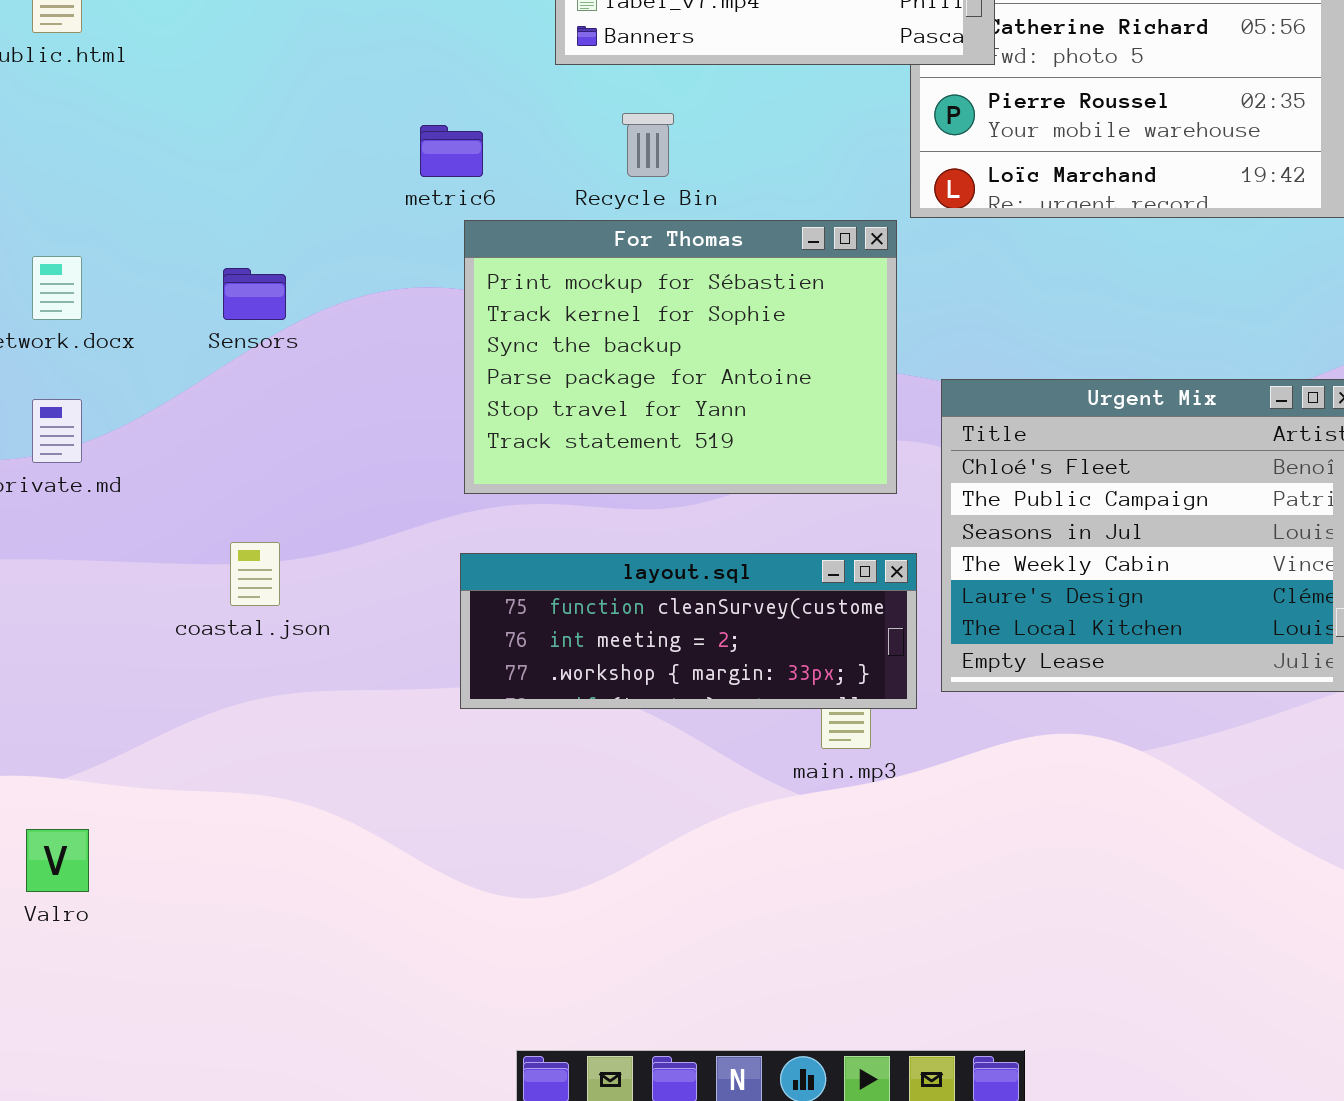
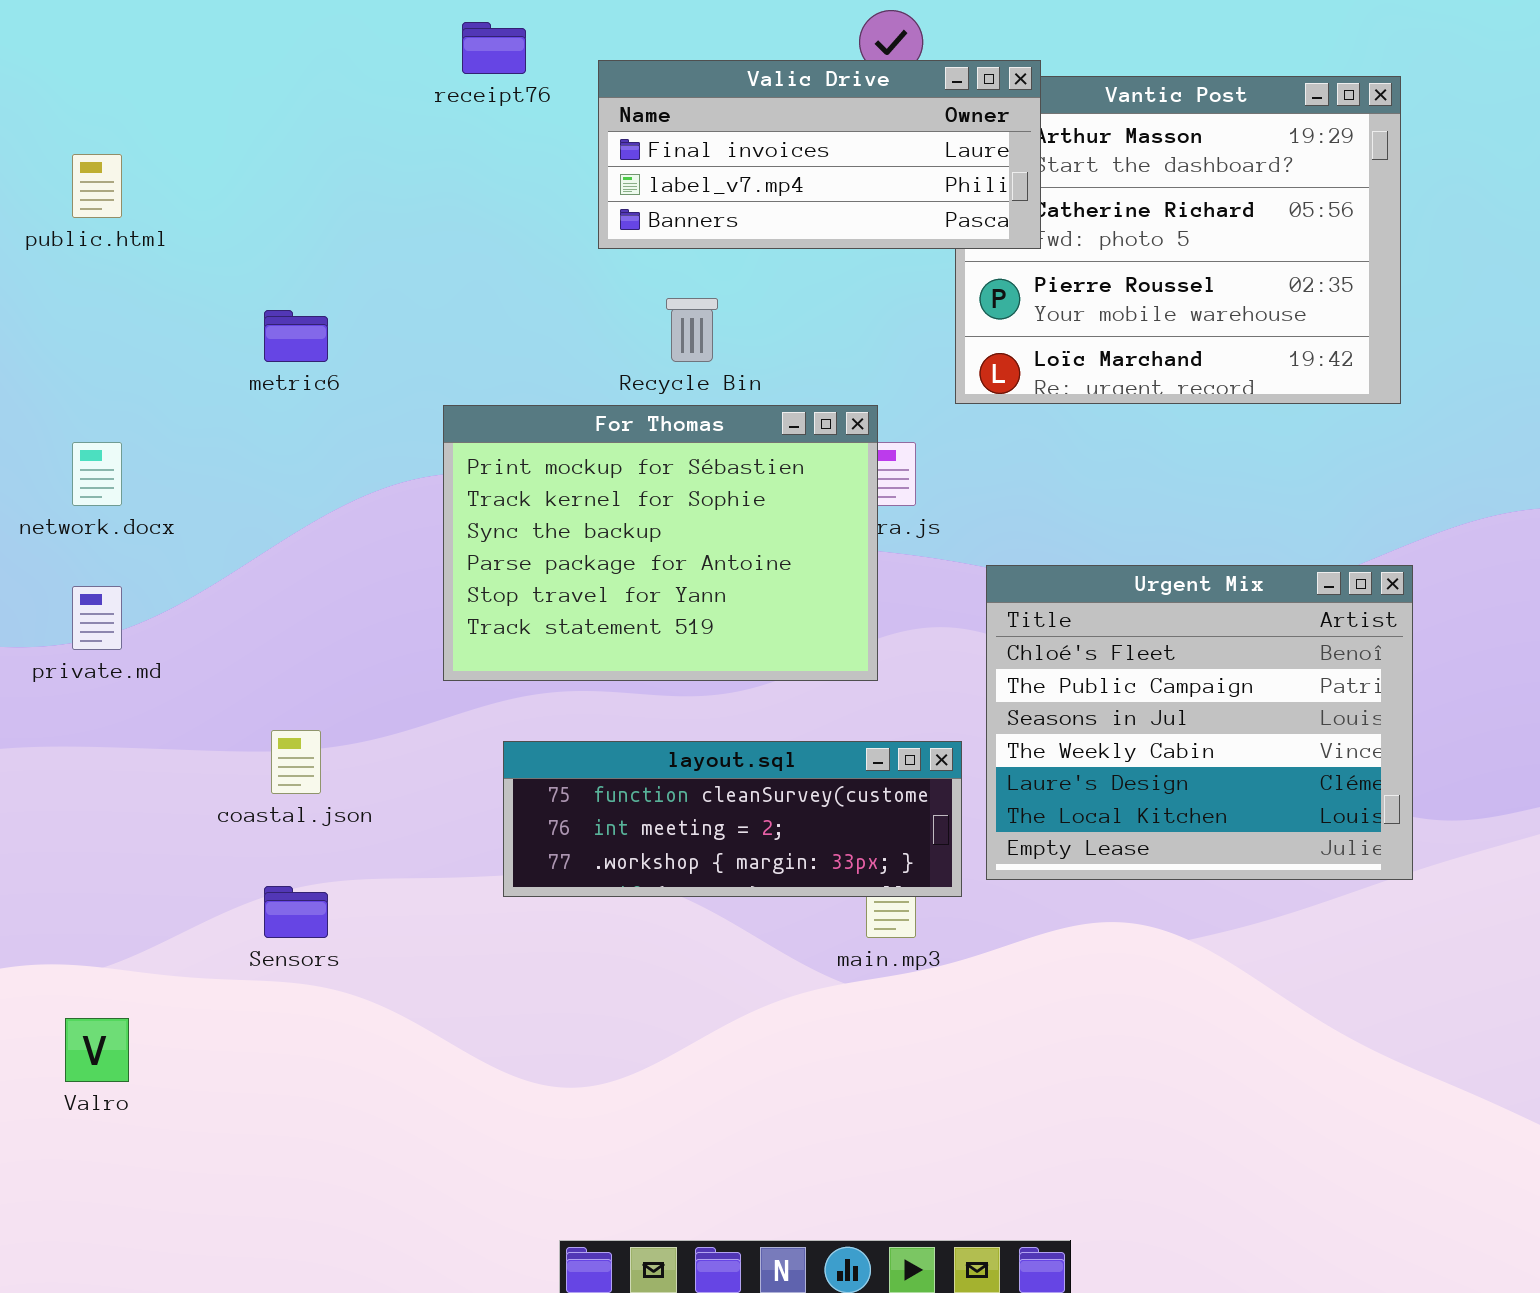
metric6: [420,125,483,177] -> [264,310,328,362], moved
For Thomas: [464,220,897,494] -> [443,405,878,681], moved
Sensors: [223,268,286,320] -> [264,886,328,938], moved

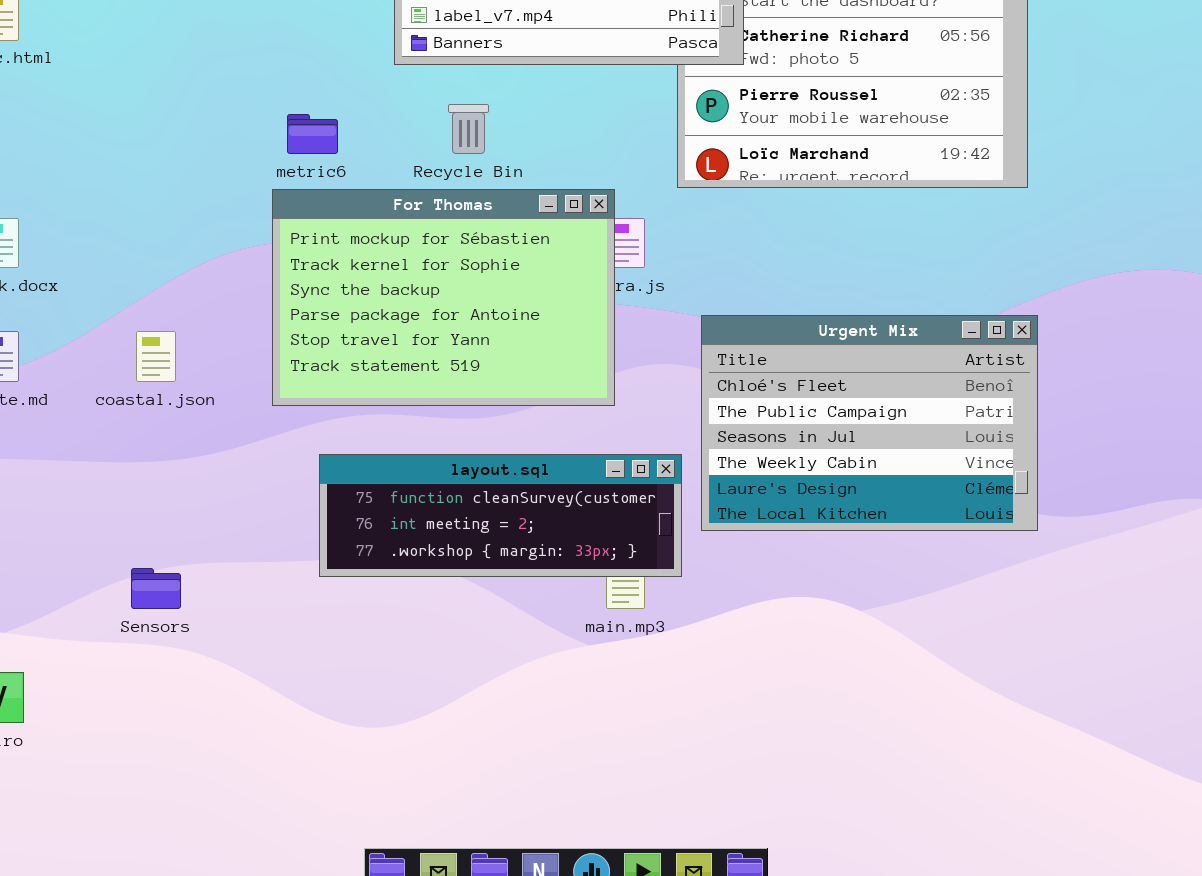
metric6: [264,310,328,362] -> [287,114,338,154], moved
Urgent Mix: [986,565,1413,880] -> [701,315,1038,531], resized
coastal.json: [271,730,321,794] -> [136,331,176,382], moved

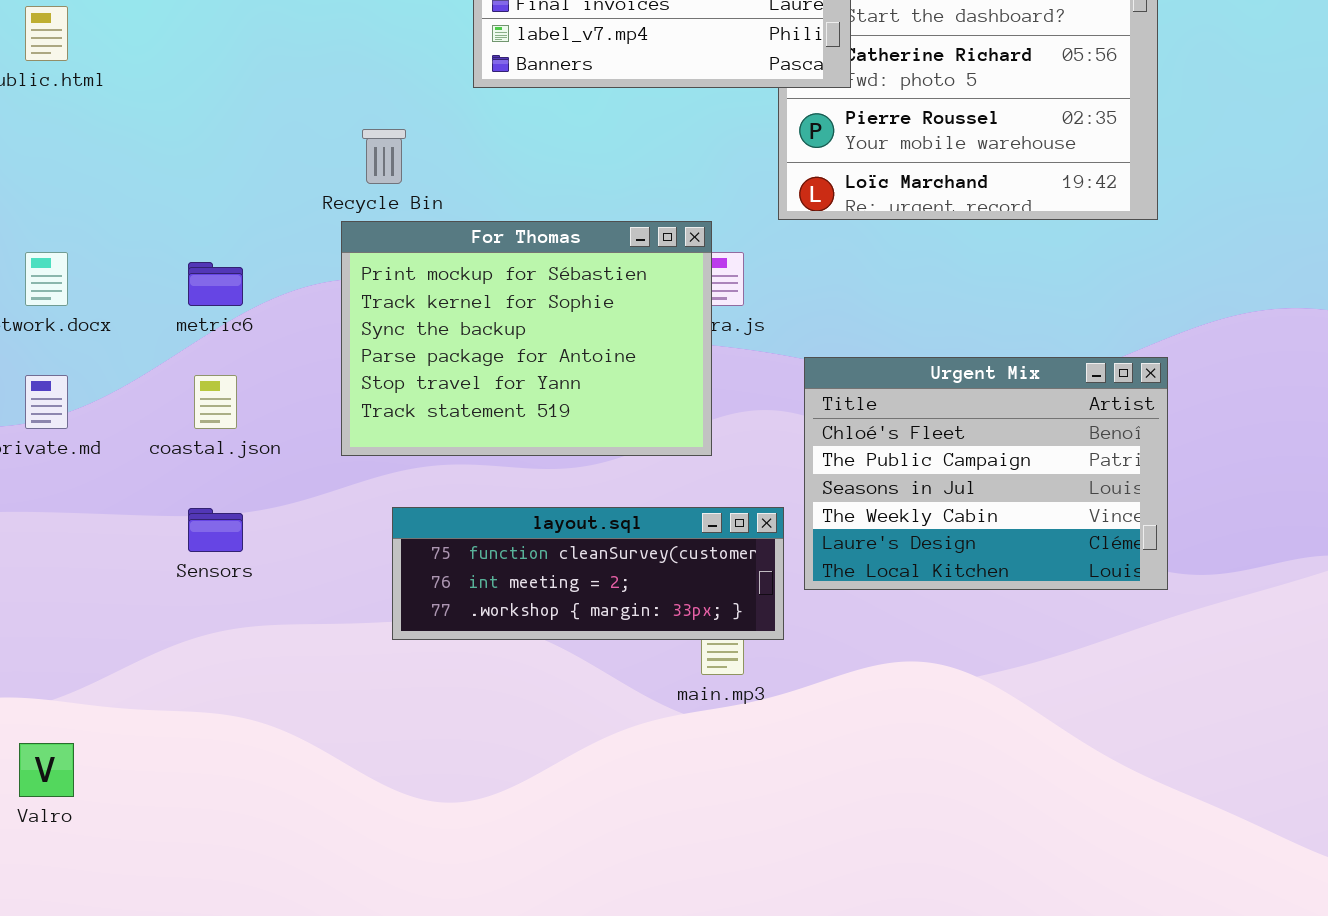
Recycle Bin: [448,104,489,154] -> [362,129,406,184], moved
metric6: [287,114,338,154] -> [188,262,243,306], moved
Sensors: [131,568,181,609] -> [188,508,243,552], moved

